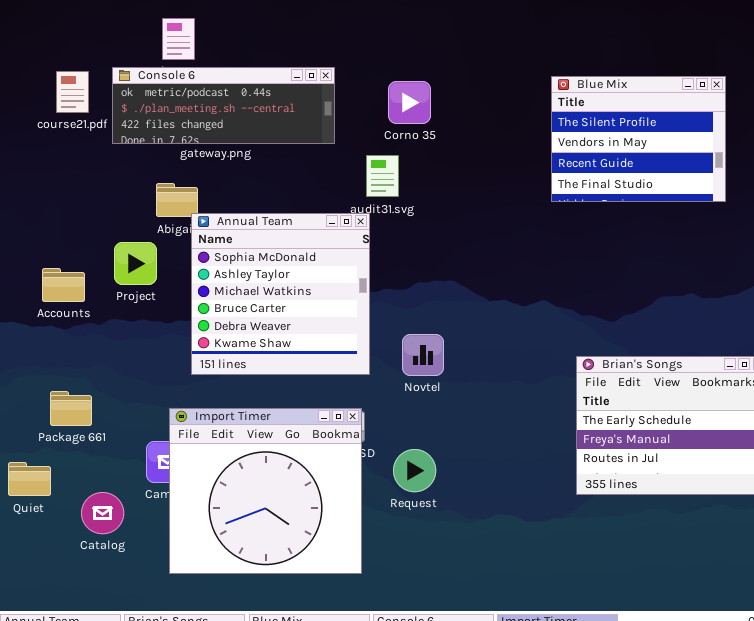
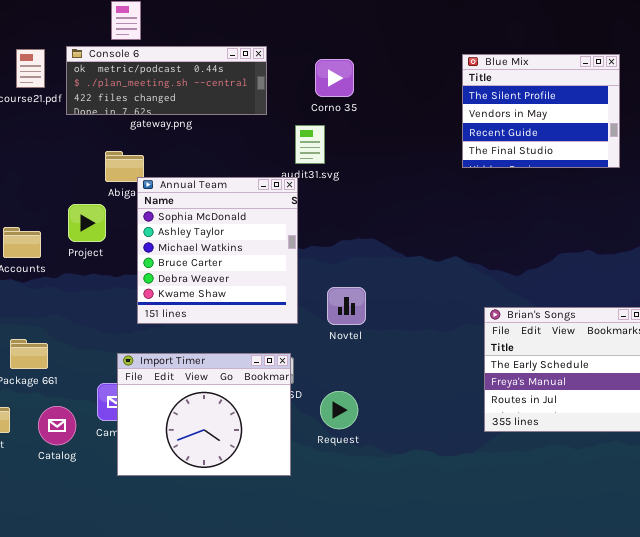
Import Timer: [169,408,362,574] -> [117,353,291,476], resized
Catalog: [81,492,124,534] -> [38,406,76,445], moved

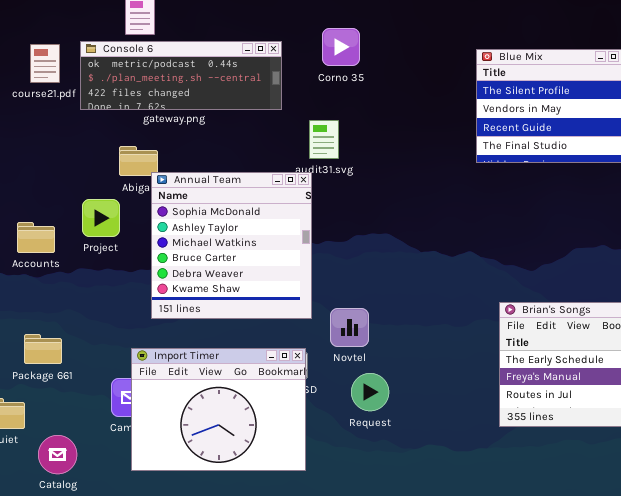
Corno 35: [315,59,354,97] -> [322,28,360,66], moved
Novtel: [327,287,366,325] -> [330,308,369,347], moved
Request: [320,391,358,429] -> [351,373,389,411], moved
Catalog: [38,406,76,445] -> [38,435,77,474], moved

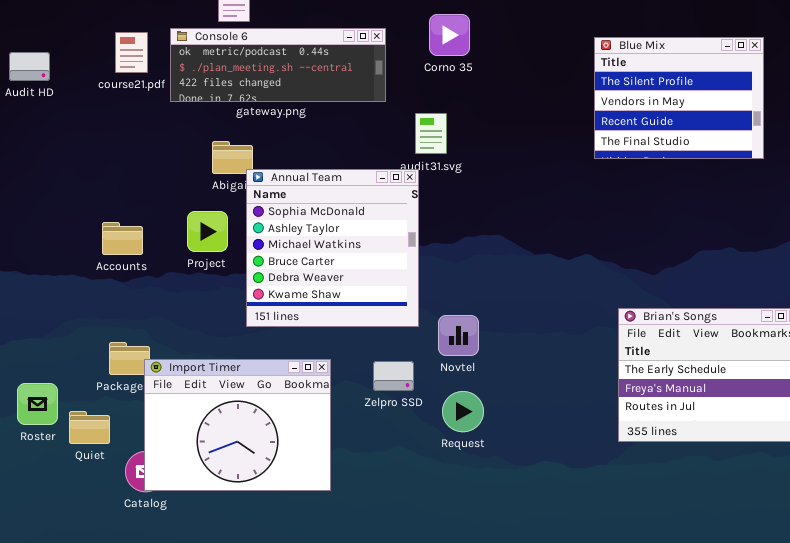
Project: [82,199,120,237] -> [187,211,228,252], moved
Import Timer: [131,348,306,471] -> [144,359,331,491], moved
Request: [351,373,389,411] -> [442,391,484,432], moved

